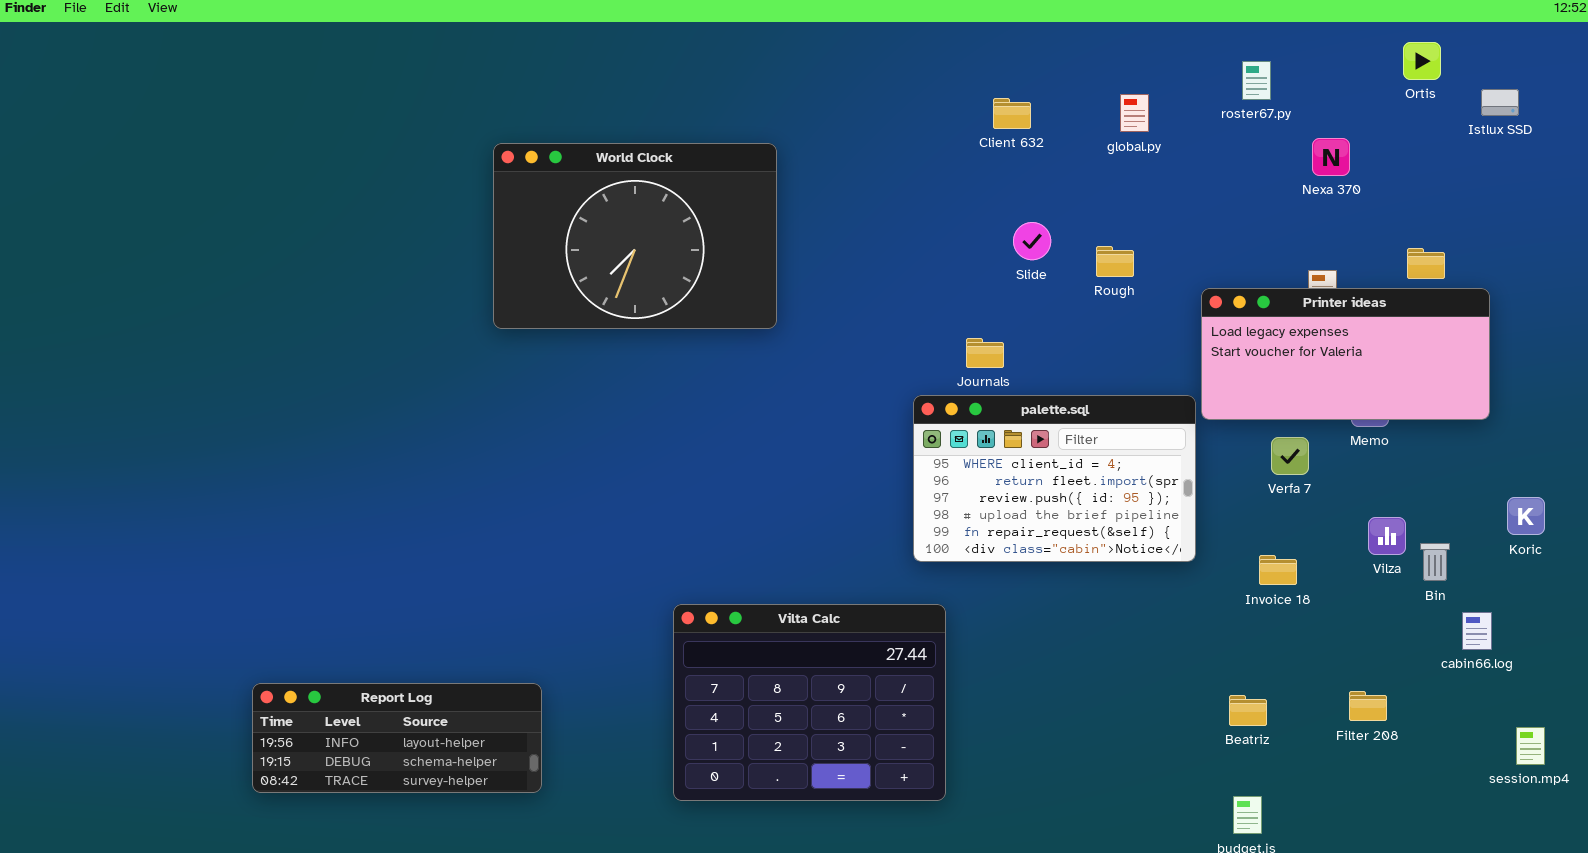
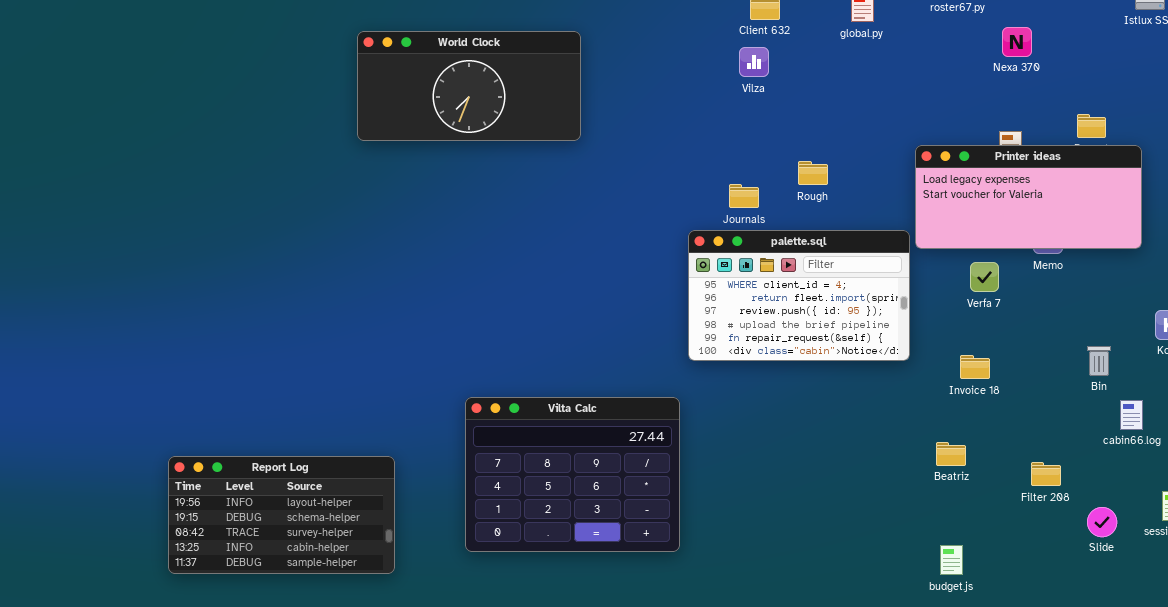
World Clock: [493,143,777,329] -> [357,31,581,141], resized
Slide: [1013,222,1051,260] -> [1087,507,1117,537], moved
Rough: [1096,246,1134,277] -> [798,161,828,185], moved
Vilza: [1368,517,1406,555] -> [739,47,769,77], moved
Vilta Calc: [673,604,946,801] -> [465,397,680,552], moved
Report Log: [252,683,542,793] -> [168,456,395,574], resized
Beatriz: [1229,695,1267,726] -> [936,442,966,466], moved

